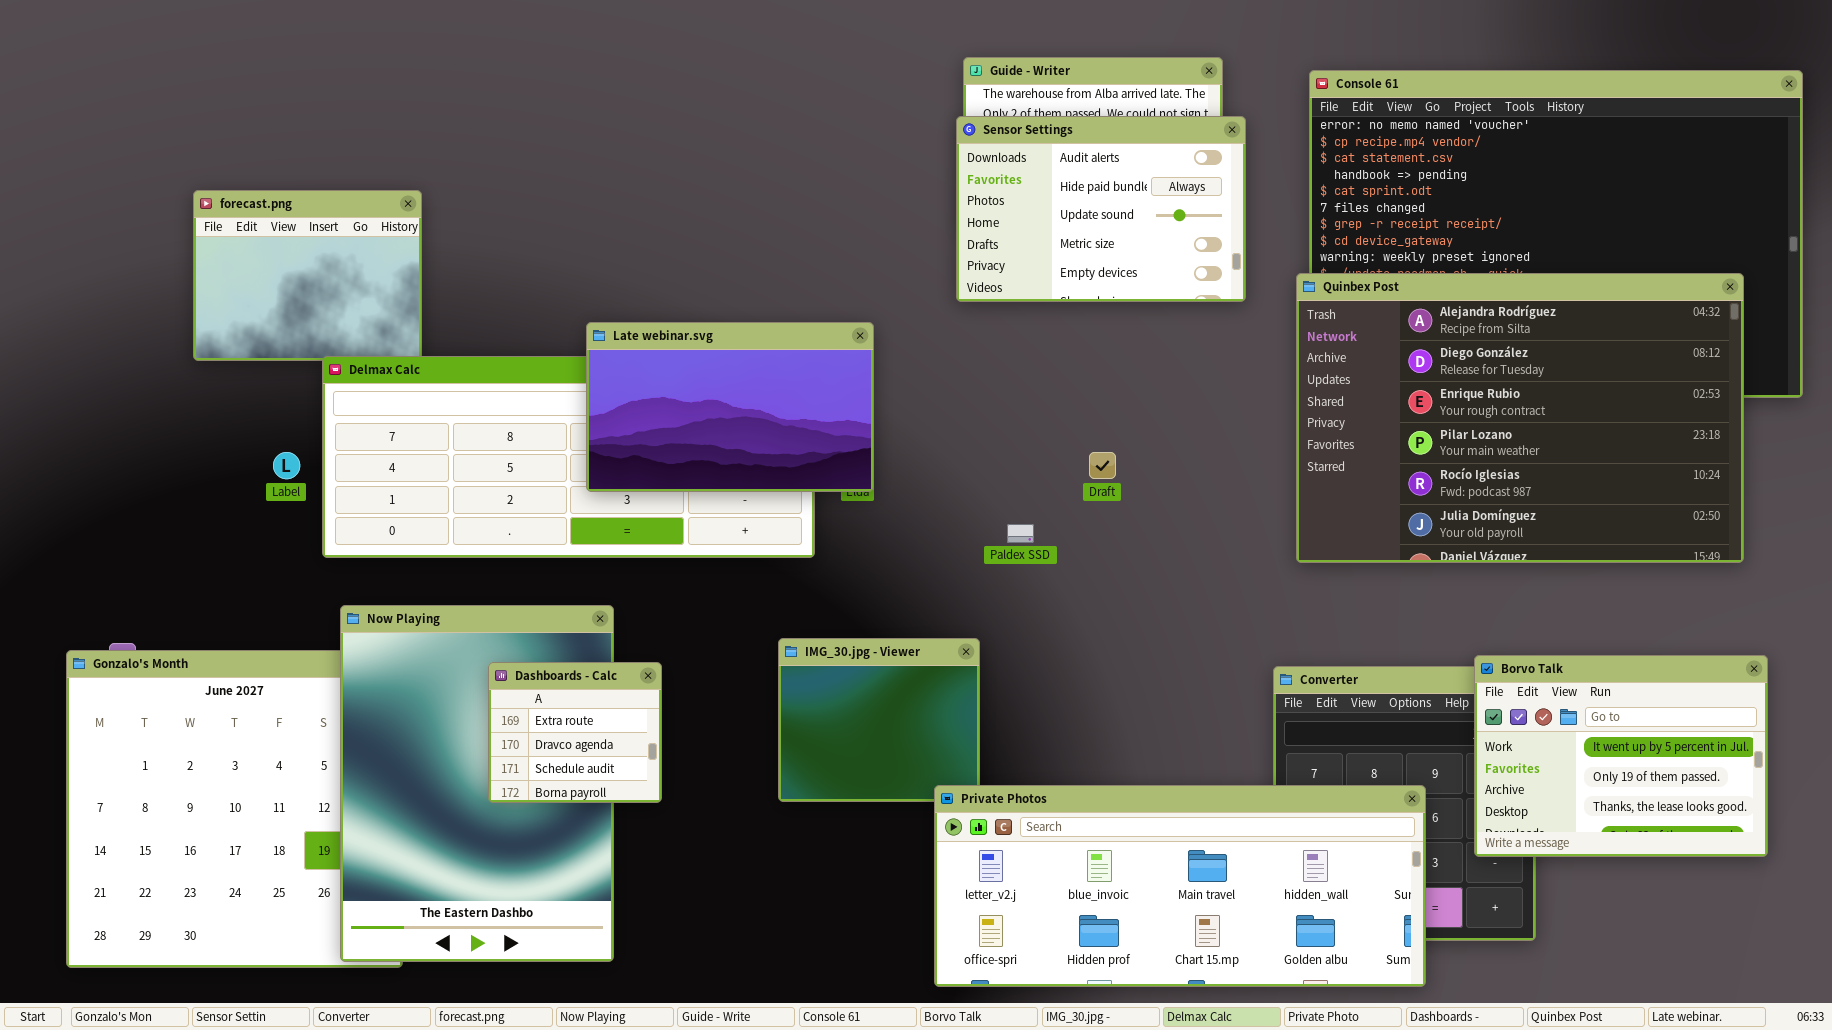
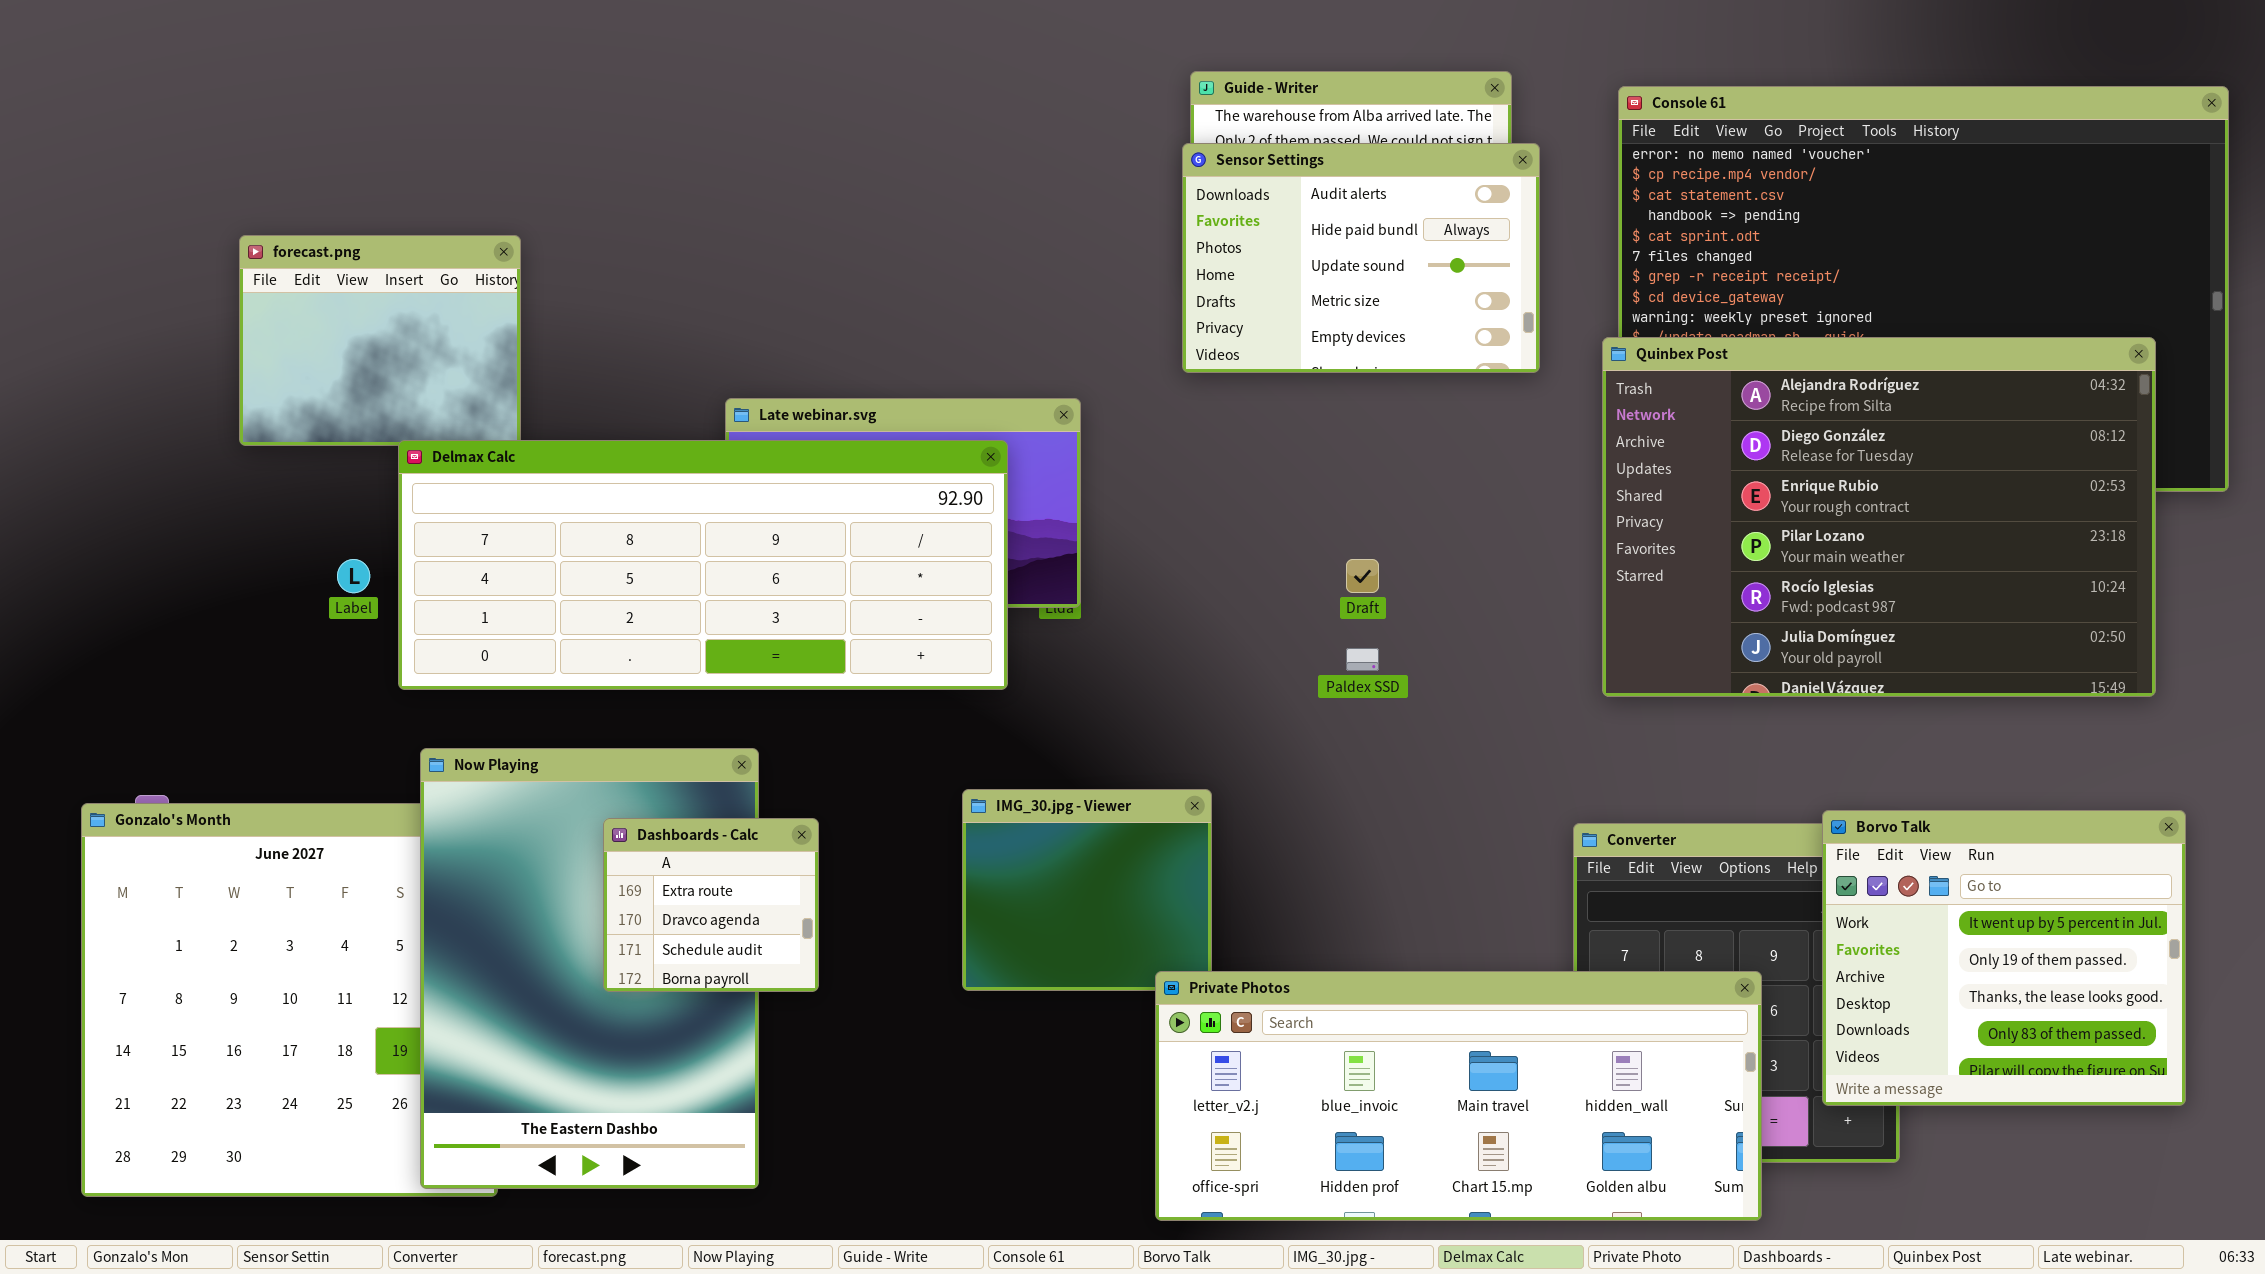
Delmax Calc: [322,356,815,558] -> [398,440,1008,690], raised
Paldex SSD: [1007,524,1034,543] -> [1346,648,1379,671], moved
Borvo Talk: [1474,655,1768,857] -> [1822,810,2186,1106], resized

